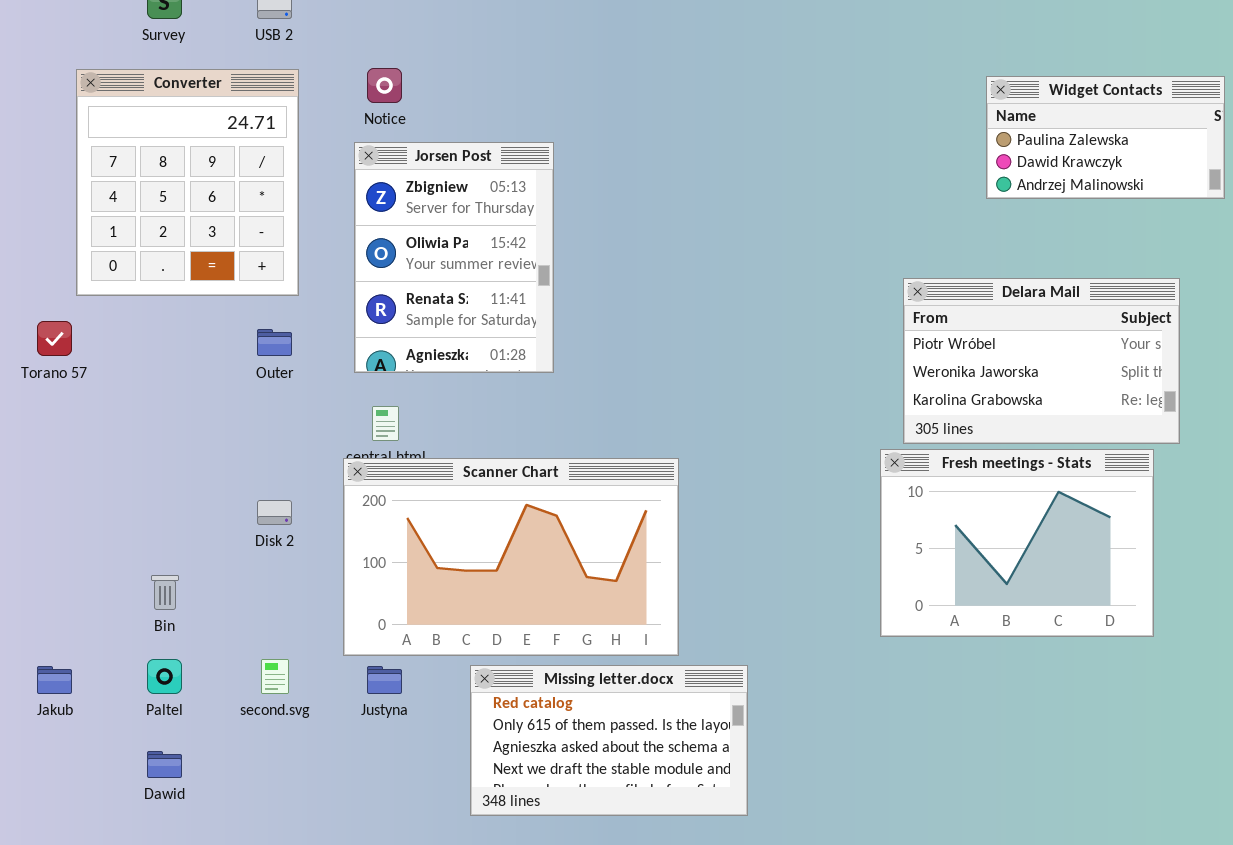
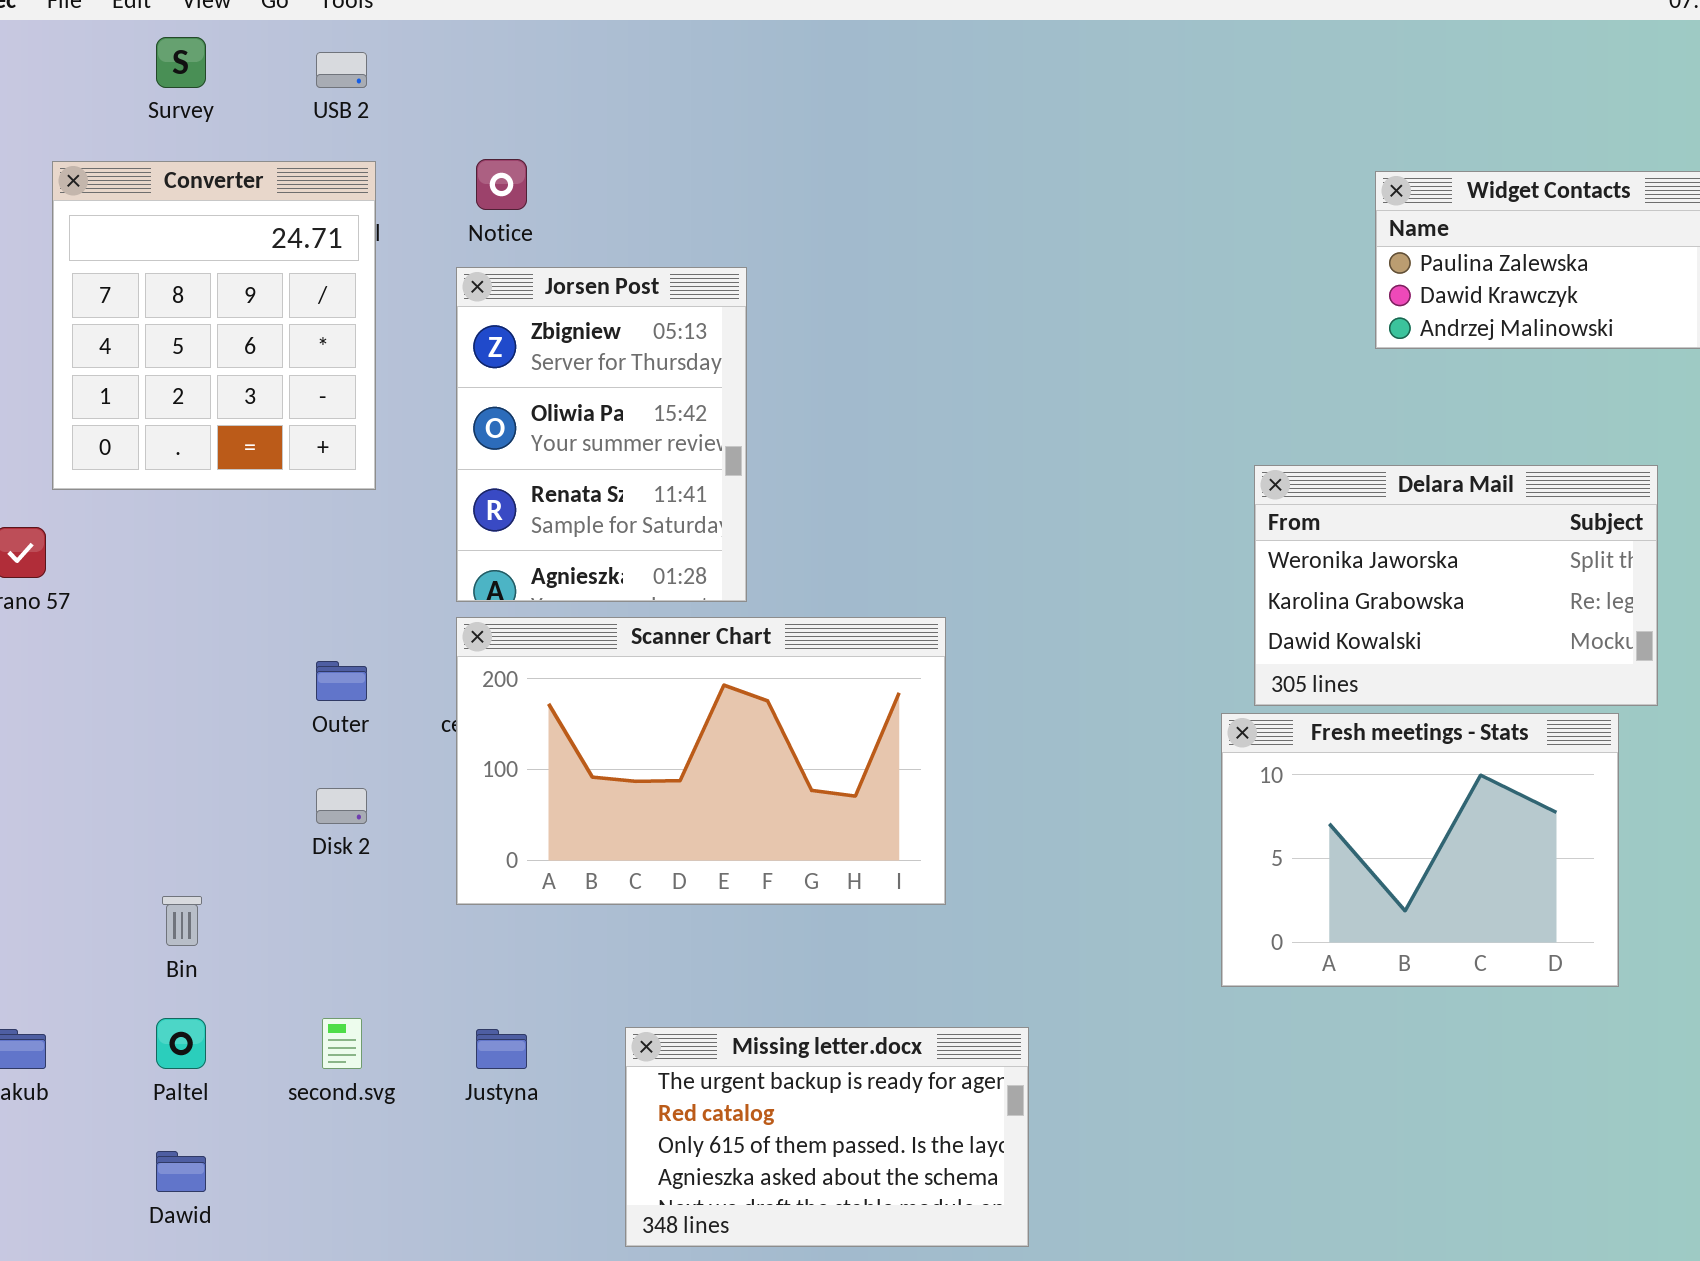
Delara Mail: [903,278,1180,444] -> [1254,465,1658,706], scrolled down 1 row
Outer: [257,329,292,356] -> [316,661,367,701], moved
Scanner Chart: [343,458,679,656] -> [456,617,946,905], moved
Missing letter.docx: [470,665,748,816] -> [625,1027,1029,1247], scrolled up 1 row

